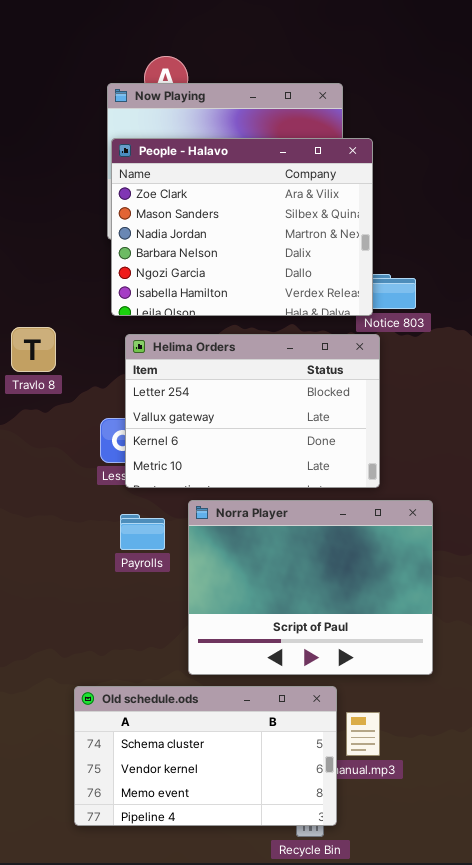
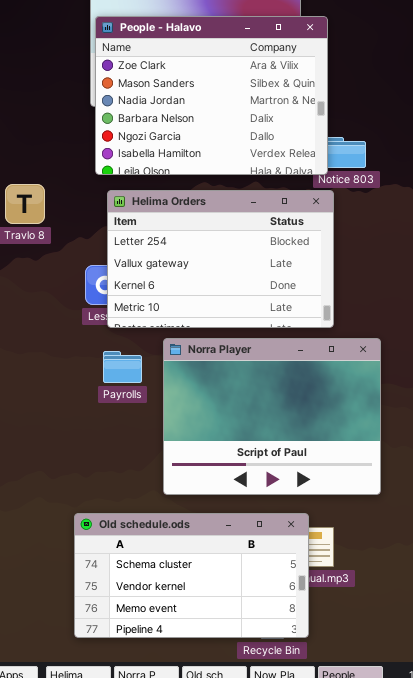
Old schedule.ods: [74,686,337,826] -> [74,513,309,638], moved

